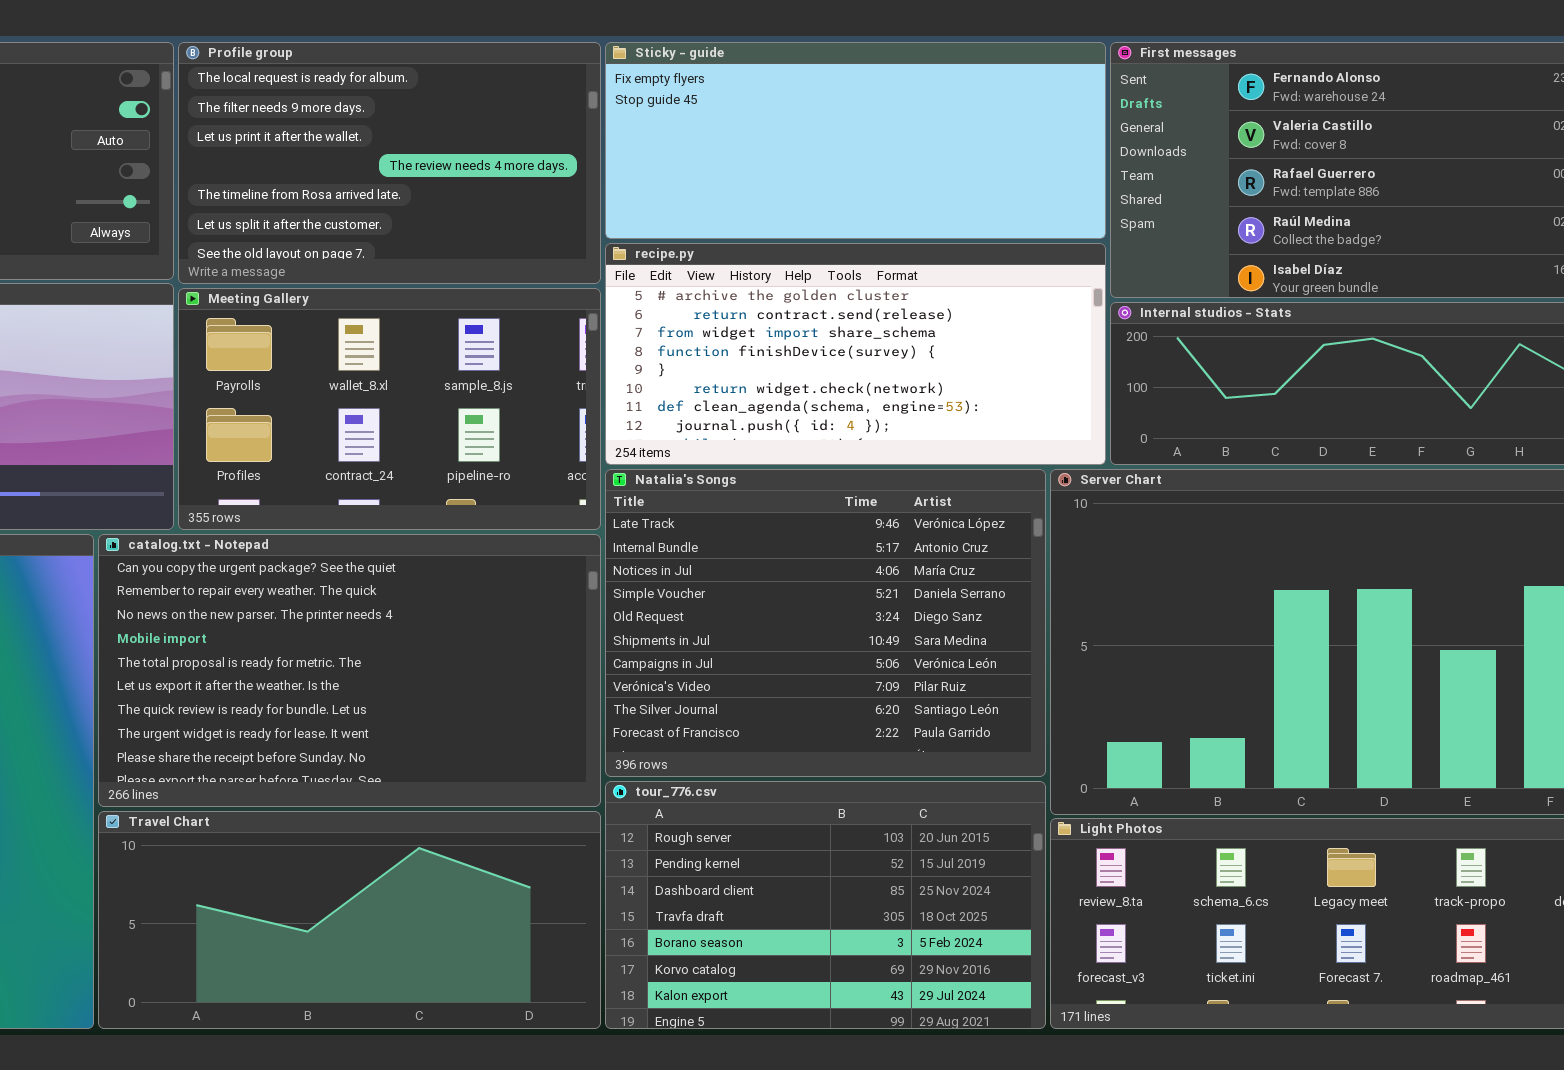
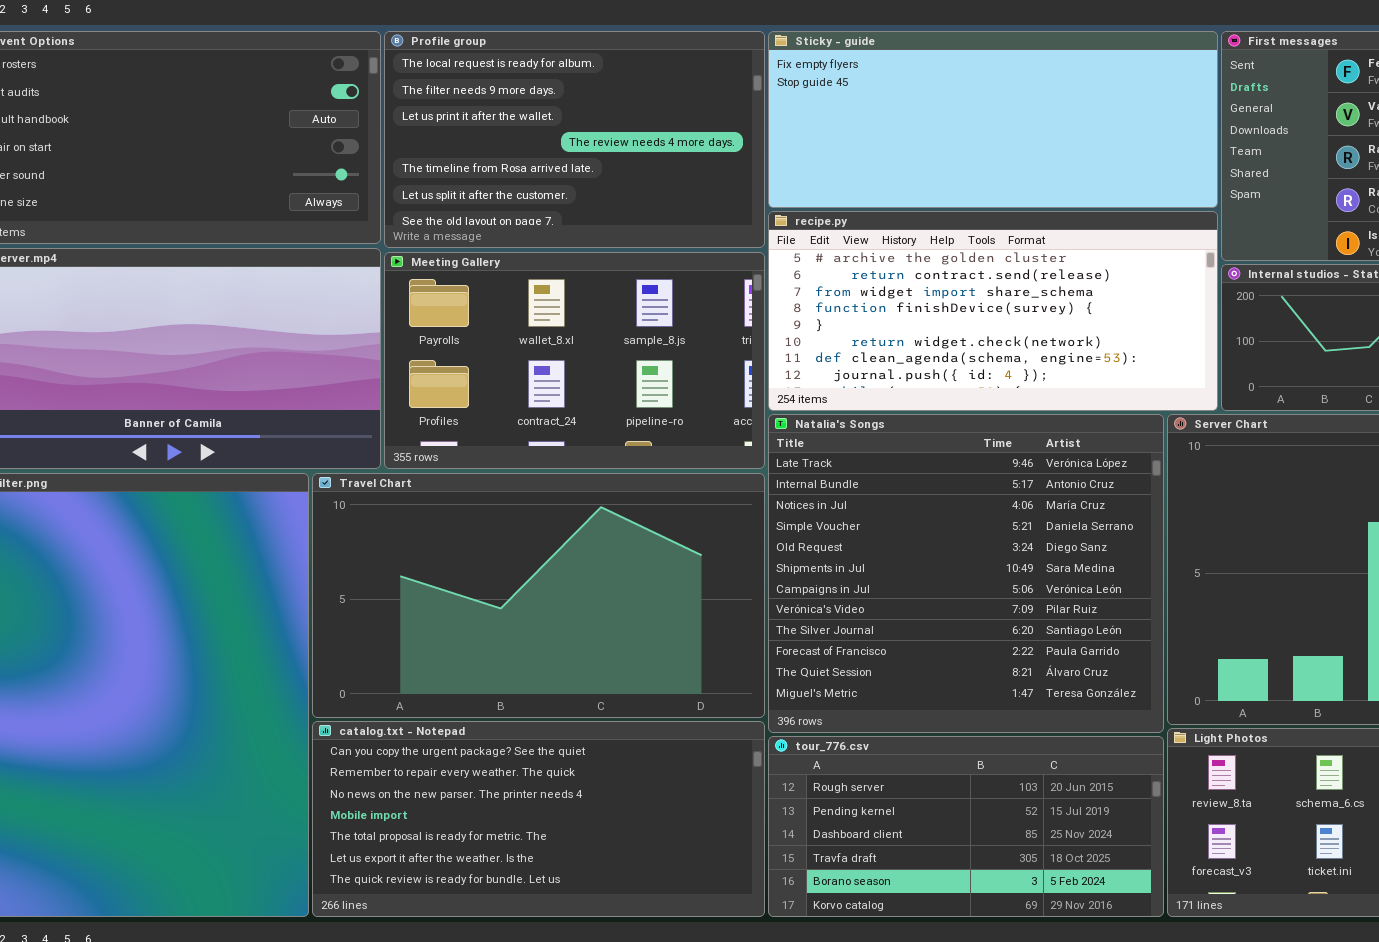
Natalia's Songs: [605,469,1046,777] -> [768,414,1164,733], resized
catalog.txt - Notepad: [98,534,601,807] -> [312,721,765,917], moved, resized
tour_776.csv: [605,781,1046,1029] -> [768,736,1164,917], resized
Travel Chart: [98,811,601,1029] -> [312,473,765,718], moved, resized

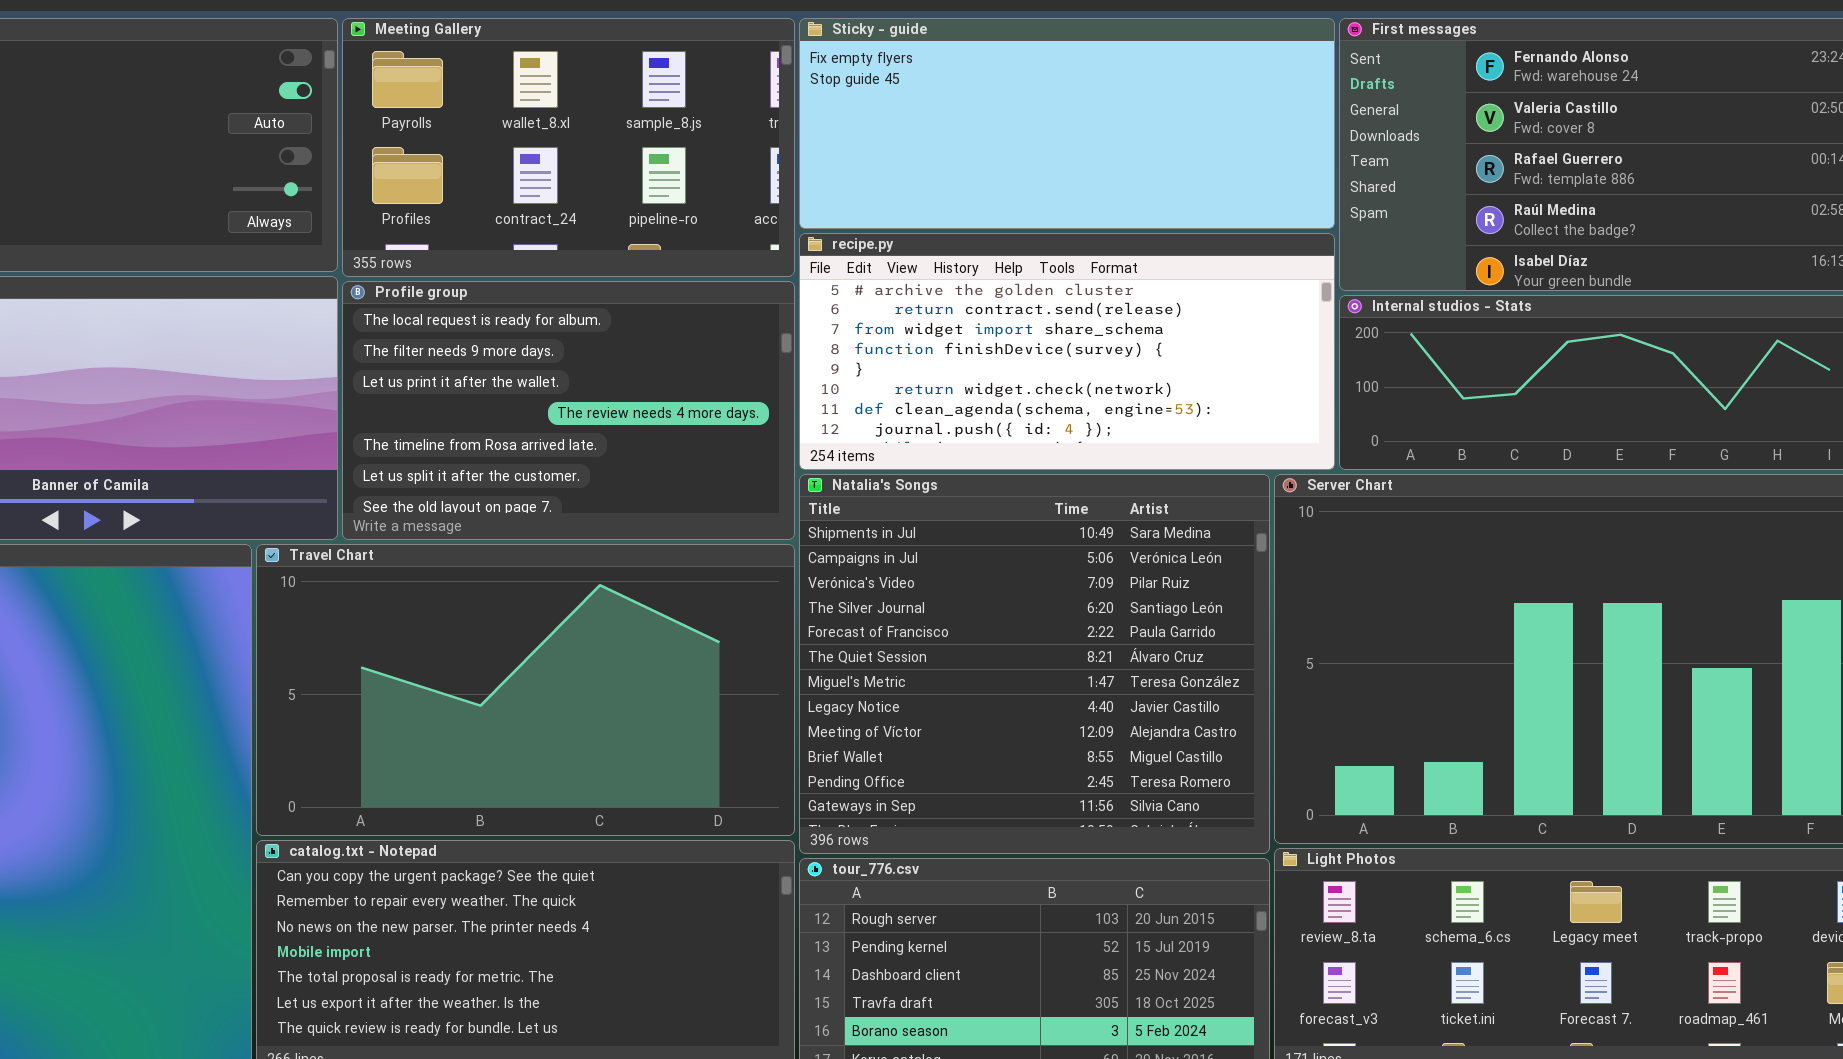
Profile group: [384,31,765,248] -> [342,281,795,540], moved
Meeting Gallery: [384,252,765,469] -> [342,18,795,277], moved
Natalia's Songs: [768,414,1164,733] -> [799,474,1270,854], scrolled down 5 rows

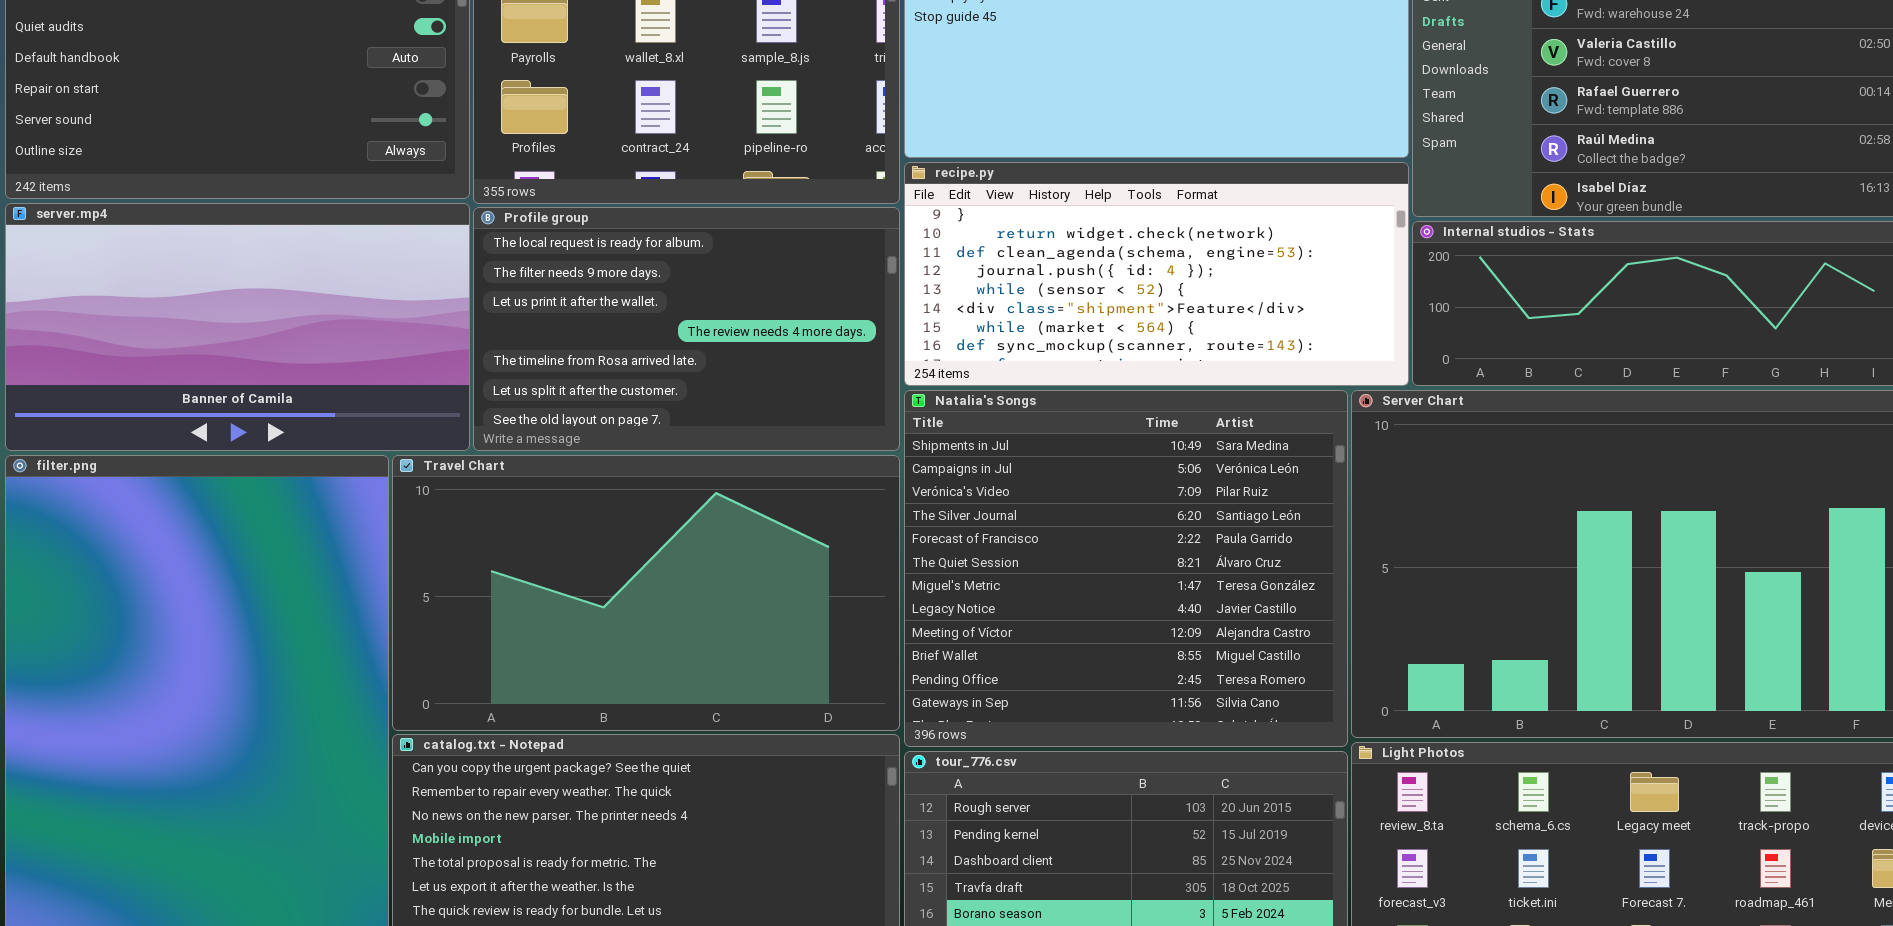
recipe.py: [799,233,1335,470] -> [904,162,1409,386], scrolled down 4 rows

